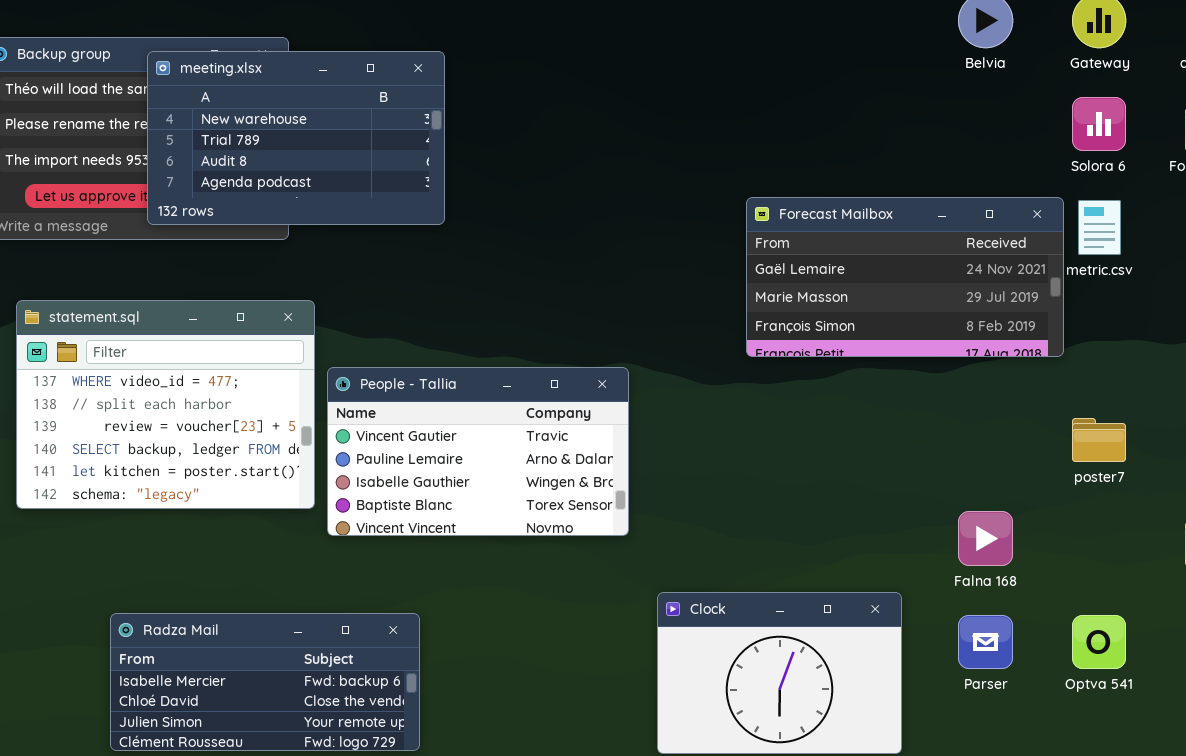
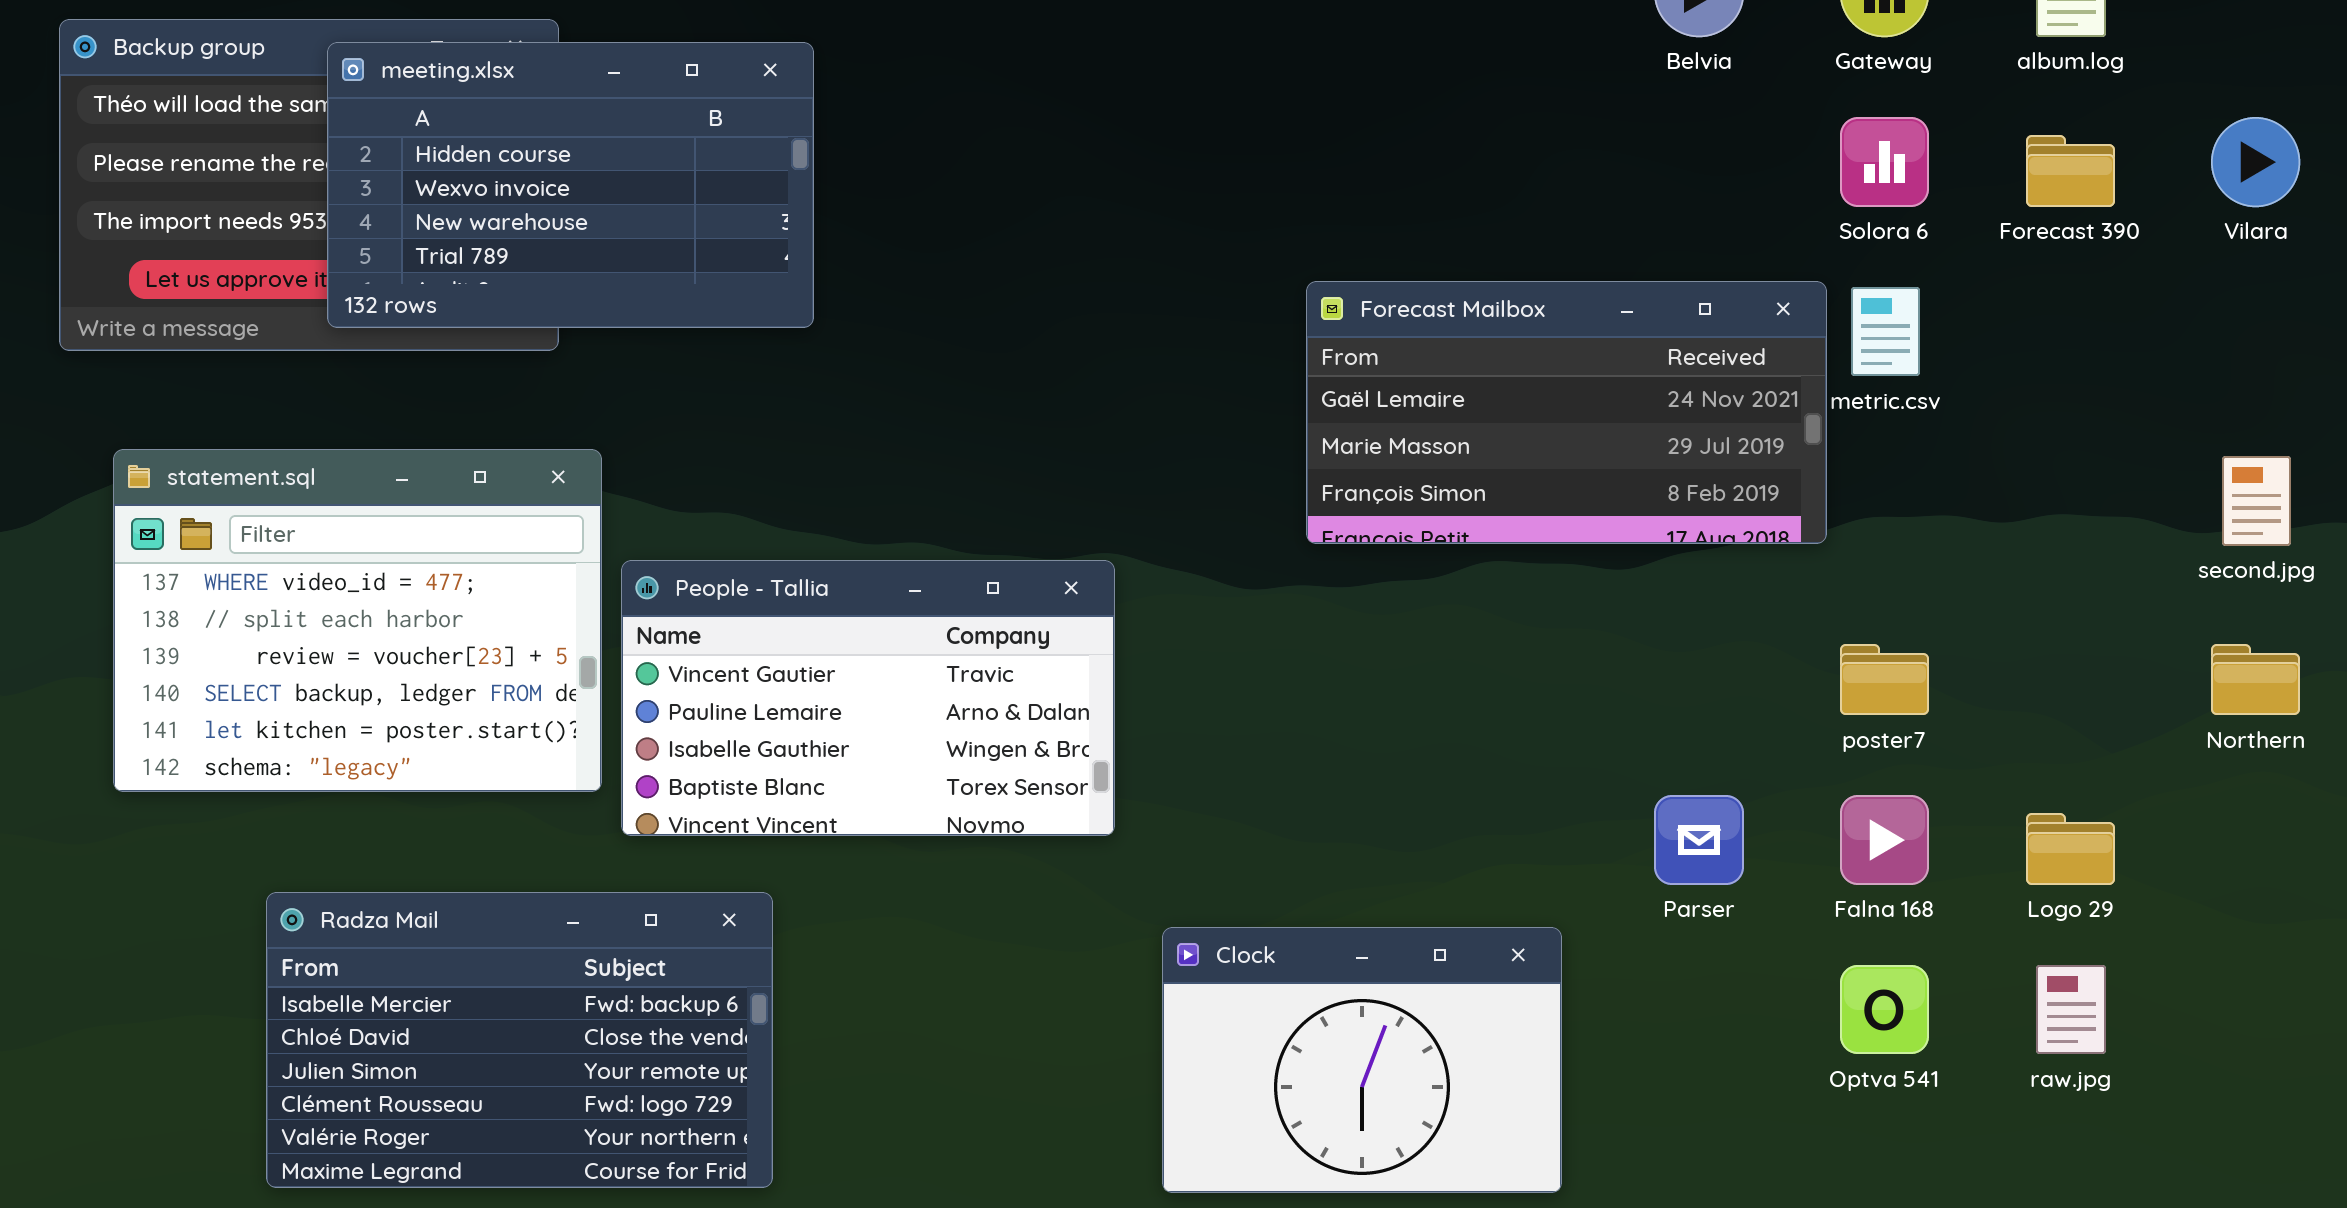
meeting.xlsx: [147,51,445,225] -> [327,42,814,328], scrolled up 2 rows
Falna 168: [958,511,1013,566] -> [1840,795,1929,885], moved
Radza Mail: [110,613,420,751] -> [266,892,773,1188], resized
Parser: [958,615,1013,669] -> [1654,795,1744,885], moved

